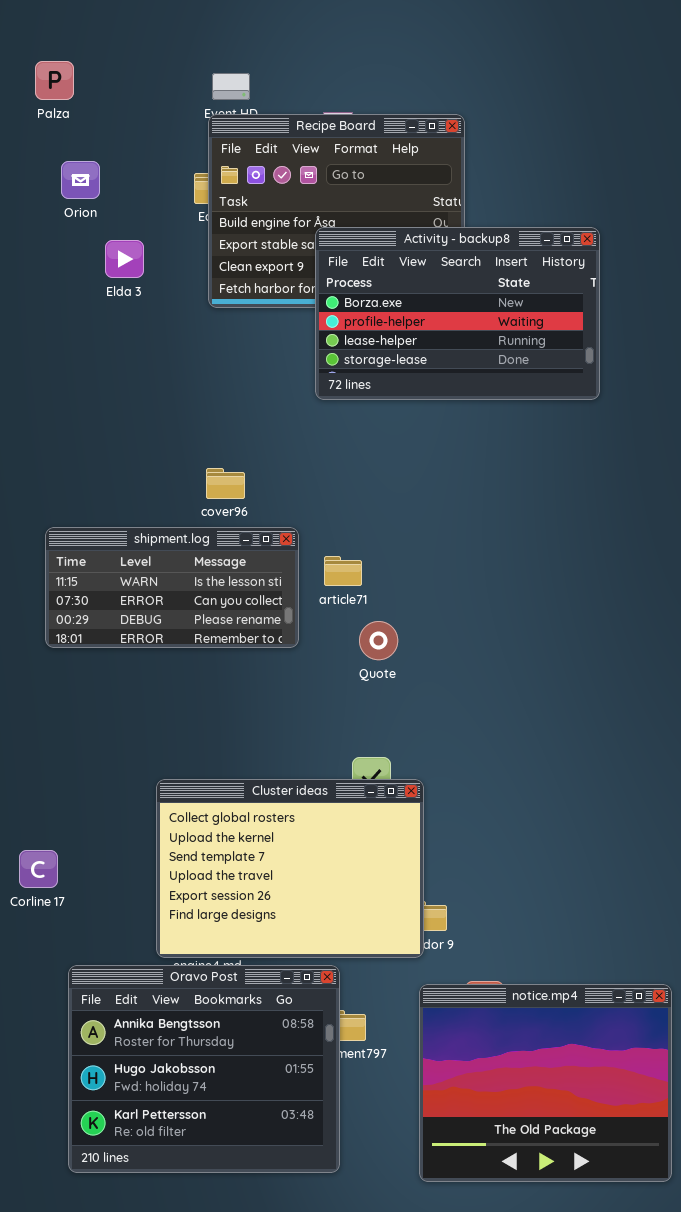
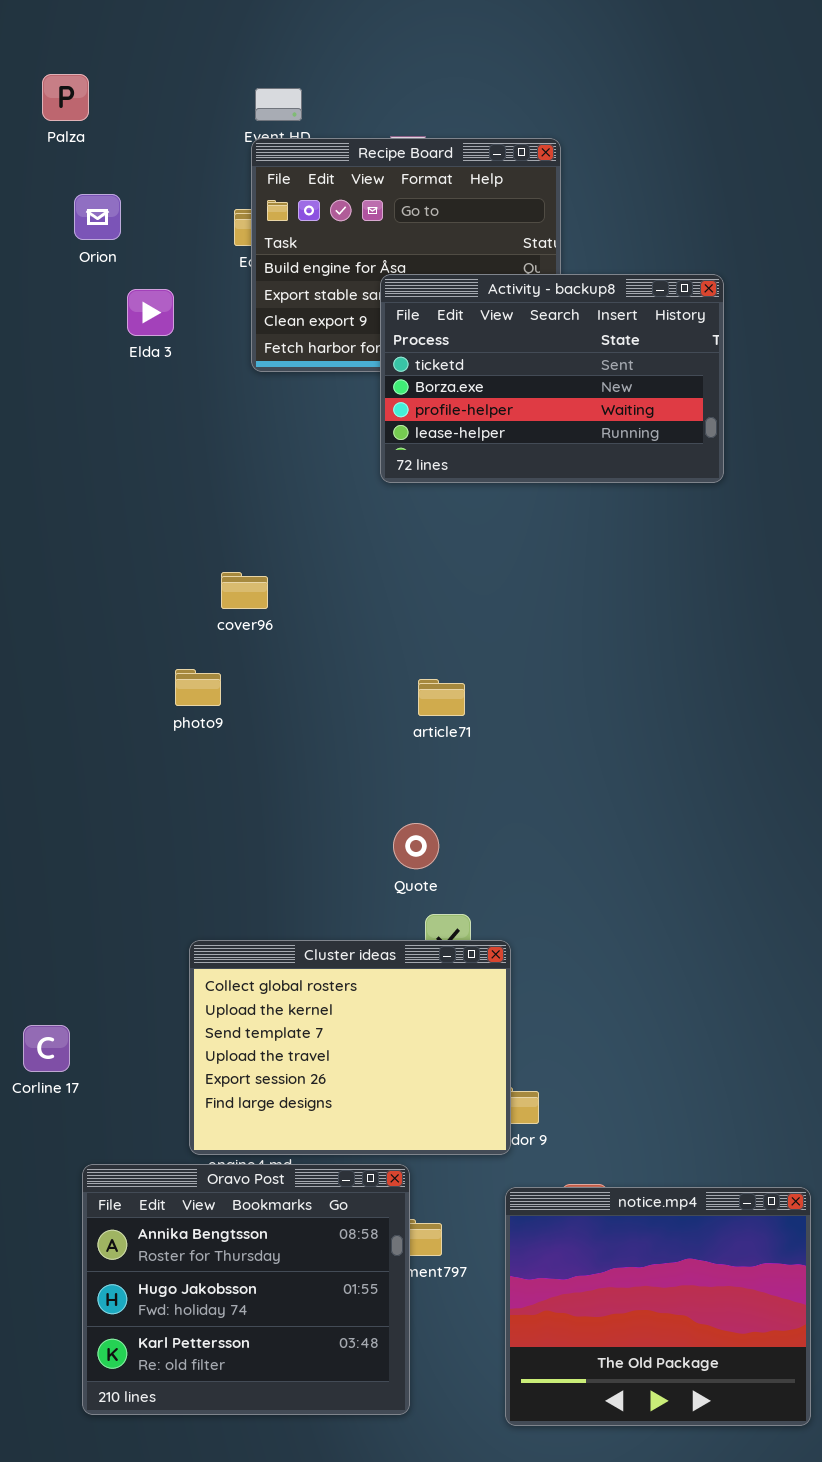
Activity - backup8: [315,227,600,400] -> [380,274,724,483], scrolled up 1 row
cover96: [206,468,245,499] -> [221,572,268,609], moved
shipment.log: [45,527,299,648] -> none, closed
article71: [324,556,362,586] -> [418,679,465,716], moved
Quote: [359,621,398,660] -> [393,823,439,869], moved

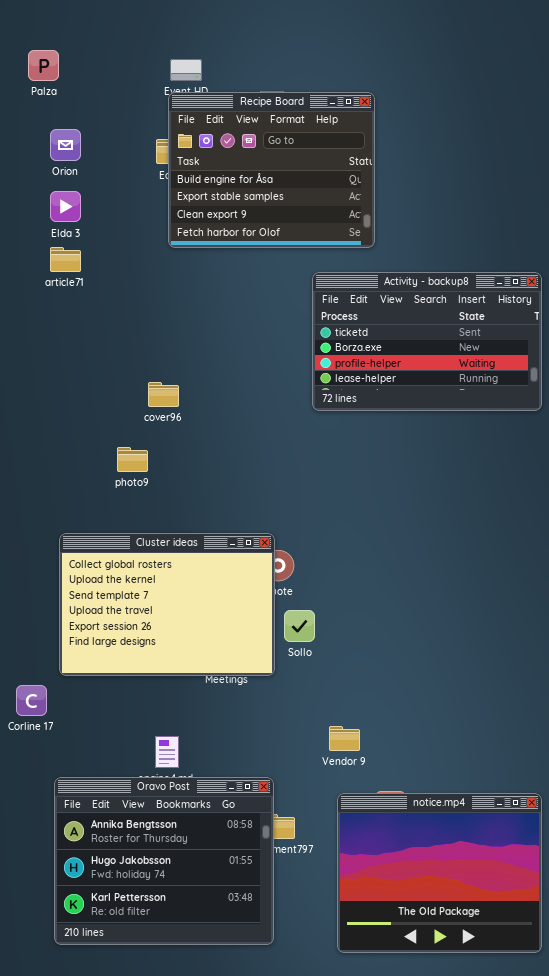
Activity - backup8: [380,274,724,483] -> [312,272,542,411], moved
Elda 3: [127,289,174,336] -> [50,191,81,222], moved
article71: [418,679,465,716] -> [50,247,81,272], moved
Cluster ideas: [189,940,511,1155] -> [59,533,275,676], moved

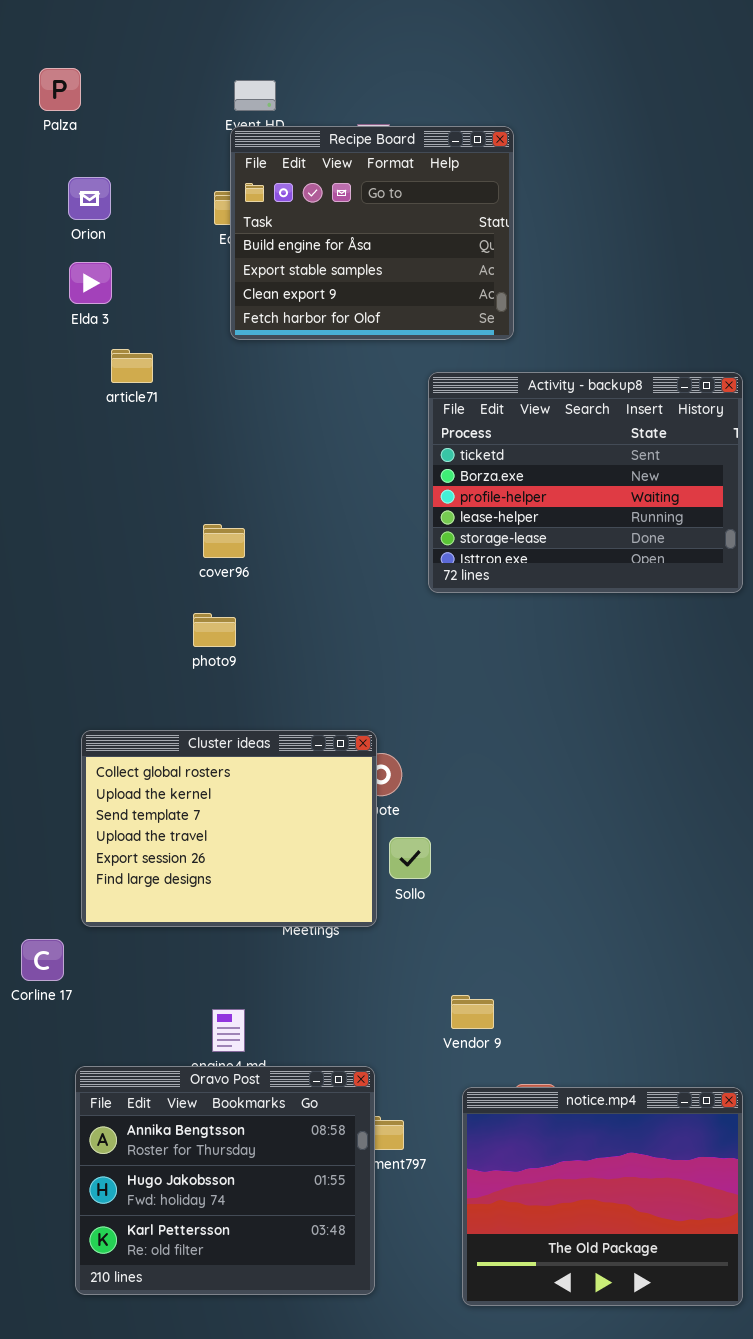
article71: [50,247,81,272] -> [111,349,153,383], moved
Activity - backup8: [312,272,542,411] -> [428,372,743,593], resized
photo9: [117,447,148,472] -> [193,613,236,647], moved

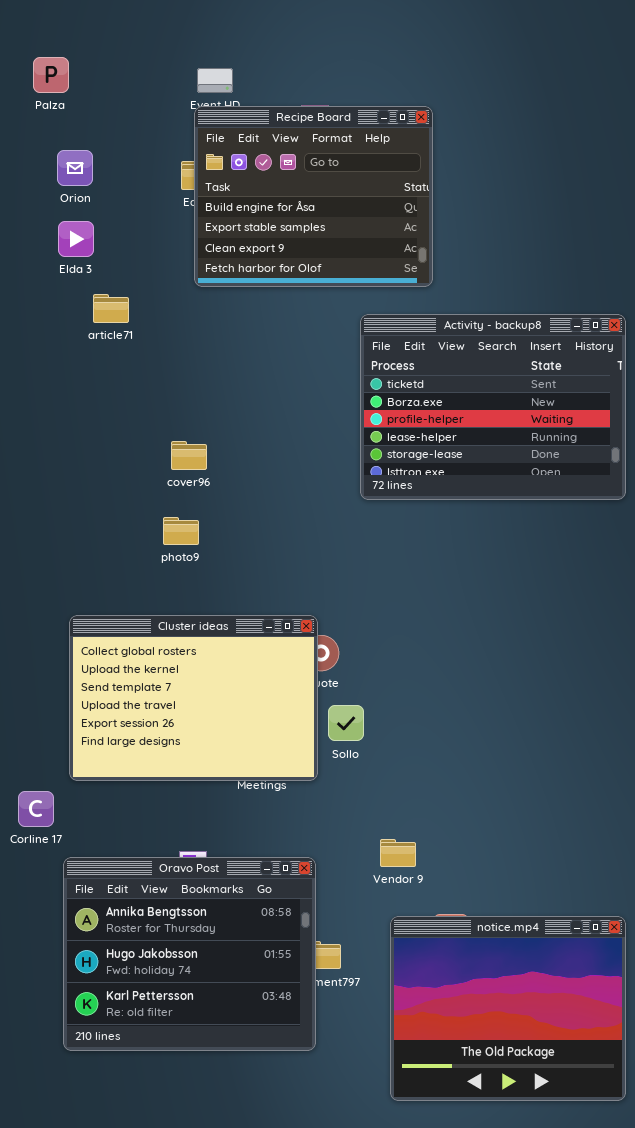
Oravo Post: [75,1066,375,1295] -> [63,857,316,1051], moved

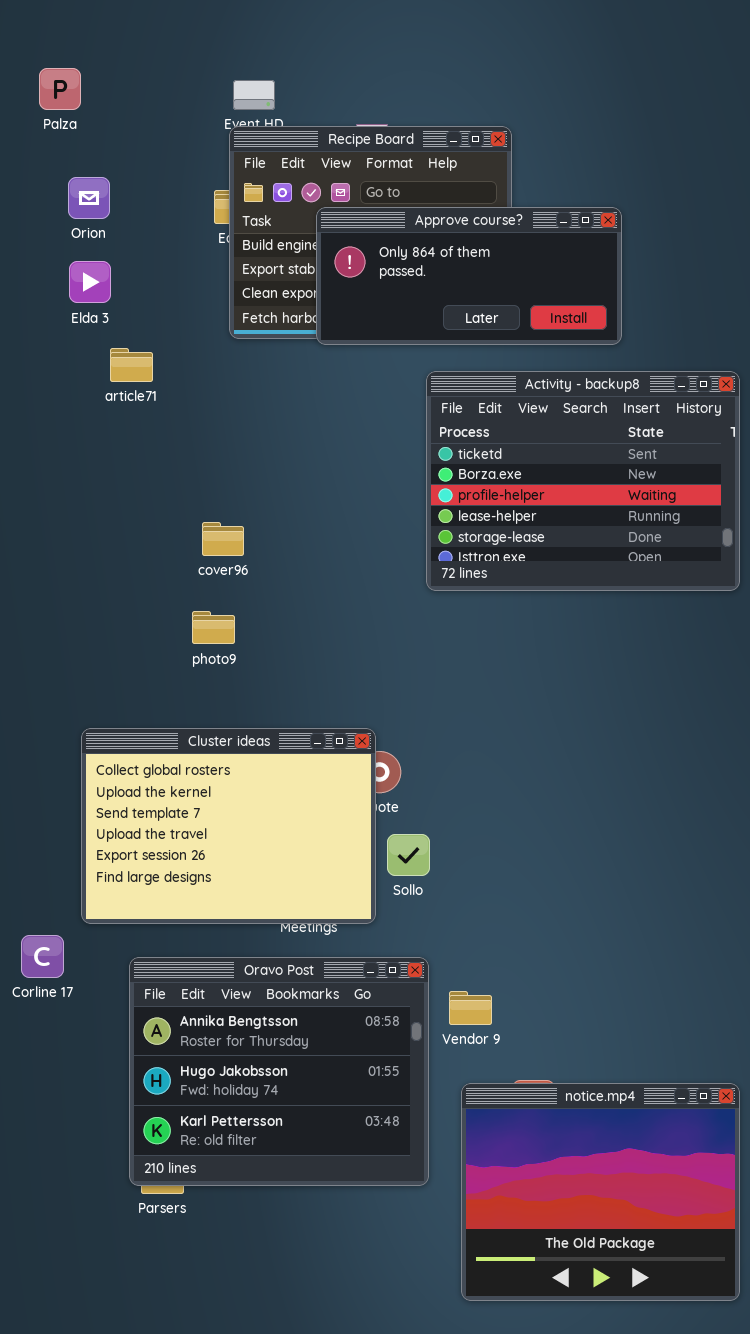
Approve course?: none -> [316,207,622,345], opened
Oravo Post: [63,857,316,1051] -> [129,957,429,1186], moved

